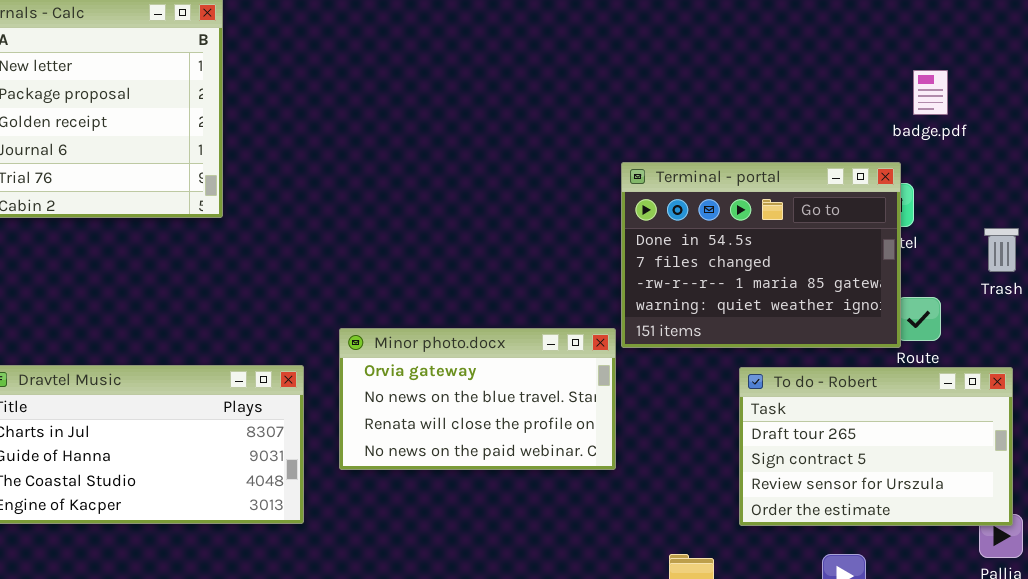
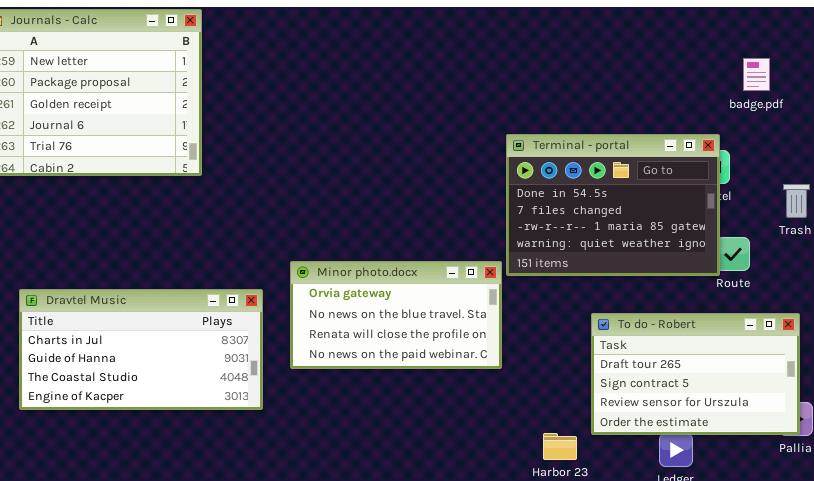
badge.pdf: [913,70,948,115] -> [743,58,770,91], moved
To do - Robert: [739,367,1013,526] -> [591,313,800,435], moved

